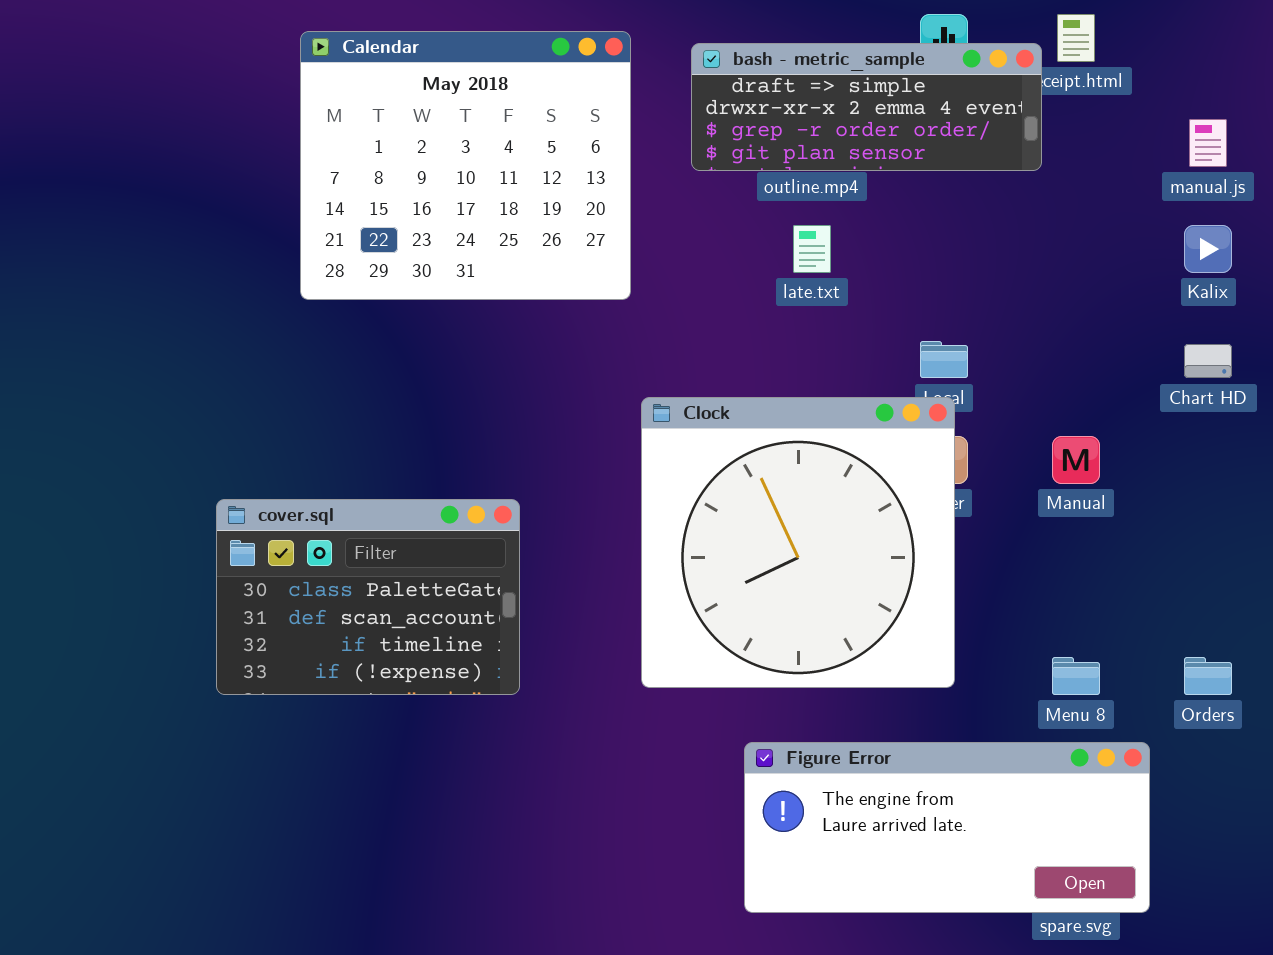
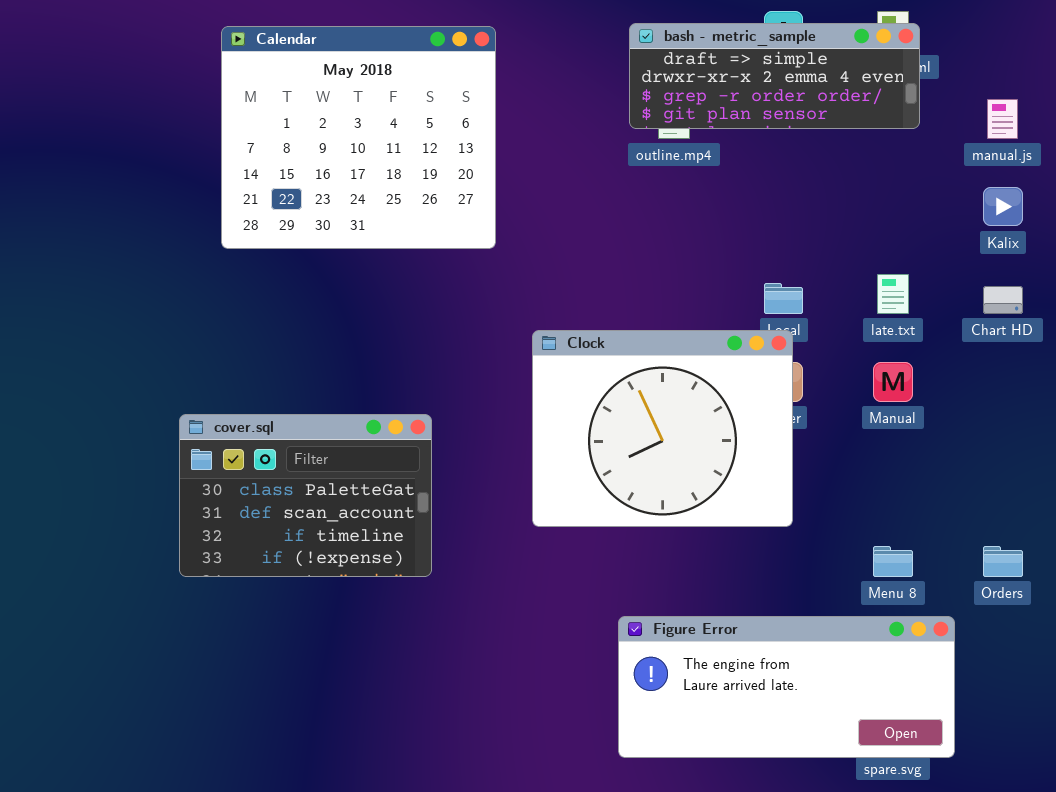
Calendar: [300,31,631,300] -> [221,26,496,249], moved
bash - metric_sample: [691,43,1042,171] -> [629,23,920,129], moved
late.txt: [793,225,831,273] -> [877,274,909,314], moved
Clock: [641,397,955,688] -> [532,330,793,527], resized

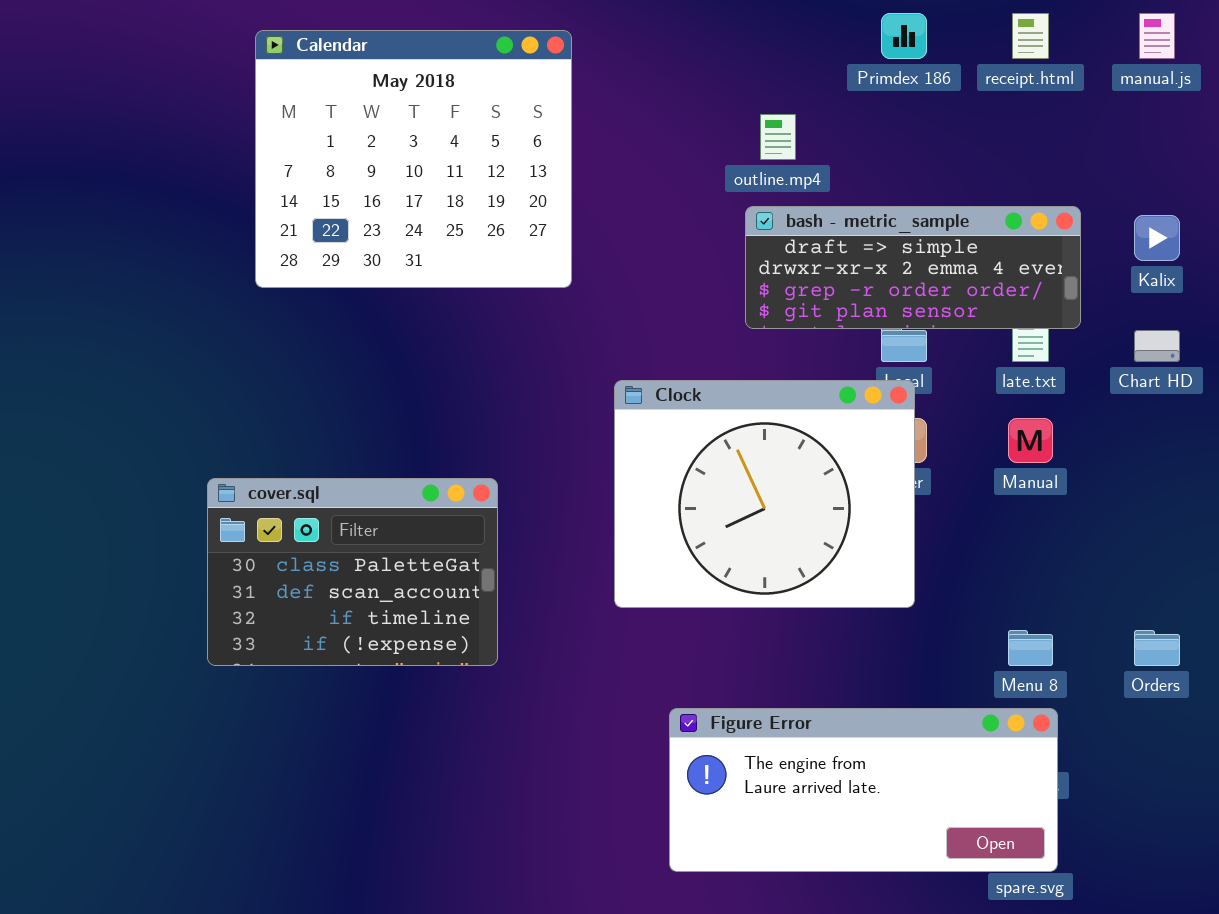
bash - metric_sample: [629,23,920,129] -> [745,206,1081,329], moved
manual.js: [987,99,1018,139] -> [1139,13,1175,59], moved
Figure Error: [618,616,955,758] -> [669,708,1058,872], moved

